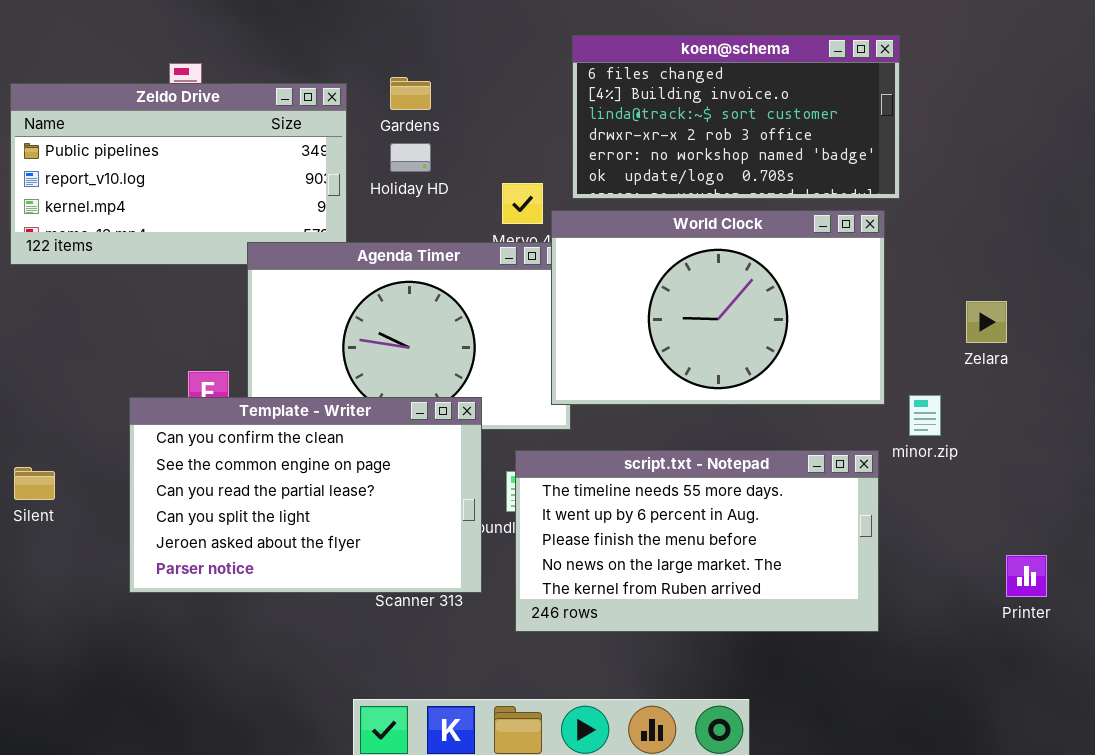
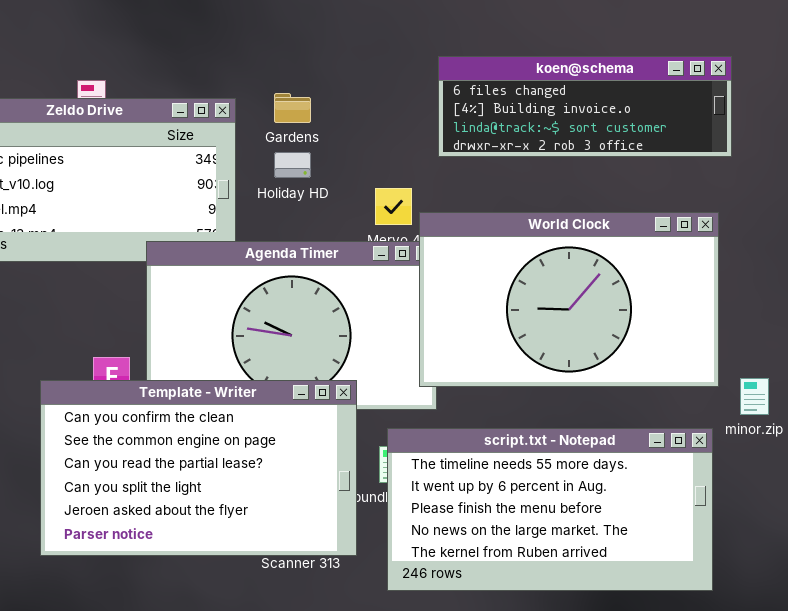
koen@schema: [572,35,900,199] -> [438,56,732,157], resized

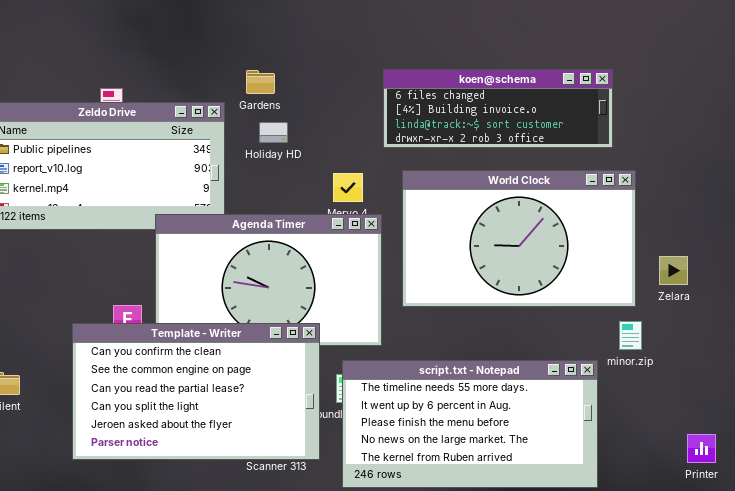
Gardens: [274,93,311,123] -> [246,70,275,94], moved
Holiday HD: [274,152,311,178] -> [259,122,288,143], moved
World Clock: [419,212,719,387] -> [402,170,636,307], moved

